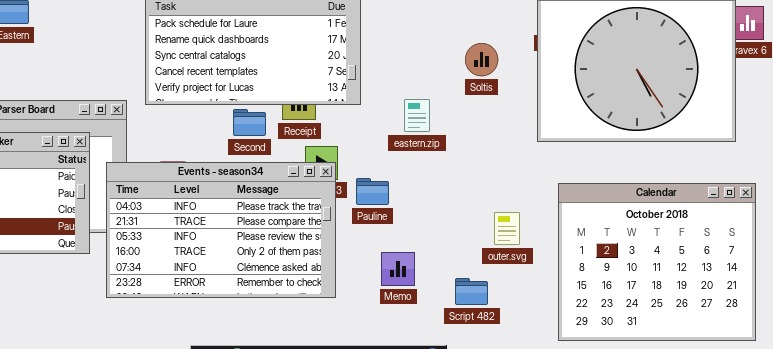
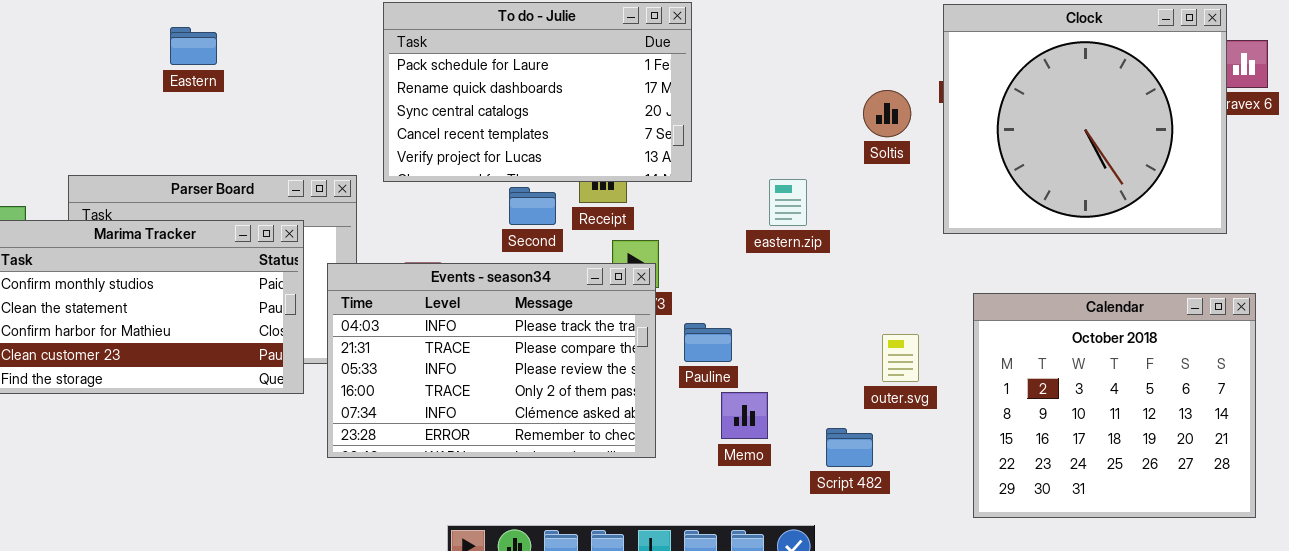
Soltis: [465,43,498,76] -> [863,90,911,137], moved
eastern.zip: [404,99,430,132] -> [769,179,807,226], moved
Pauline: [356,178,389,205] -> [684,323,732,362], moved

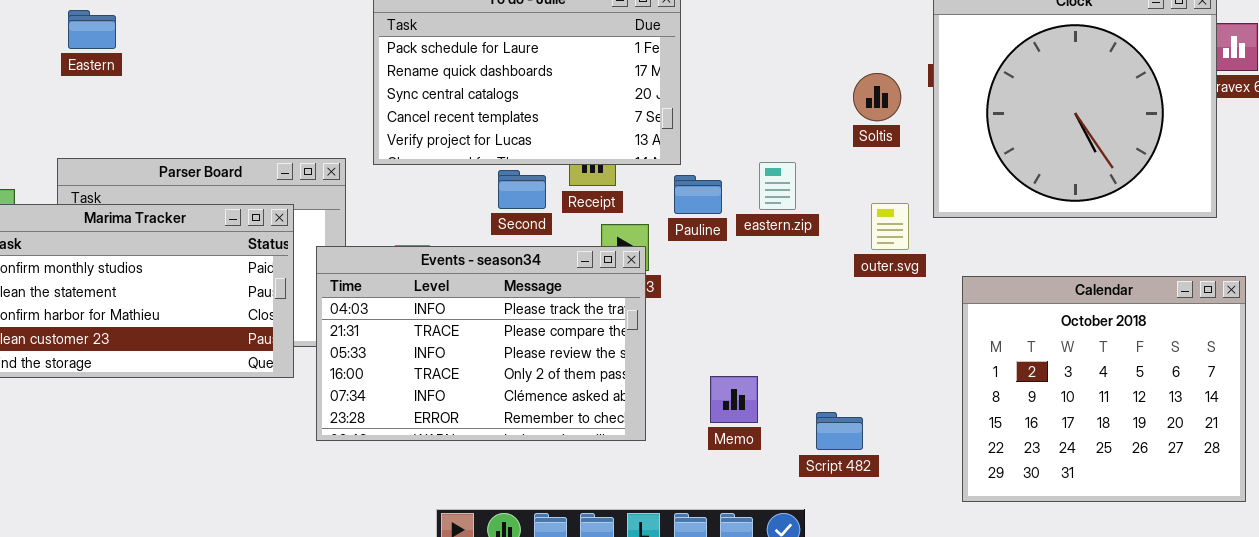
Eastern: [170,27,217,65] -> [68,10,116,49], moved
Pauline: [684,323,732,362] -> [674,175,722,214], moved
outer.svg: [882,334,919,382] -> [871,203,909,250], moved

